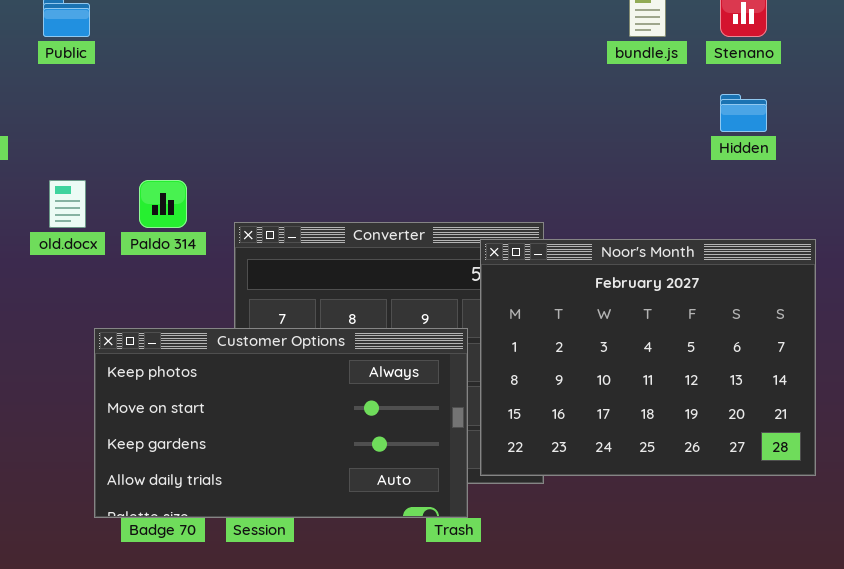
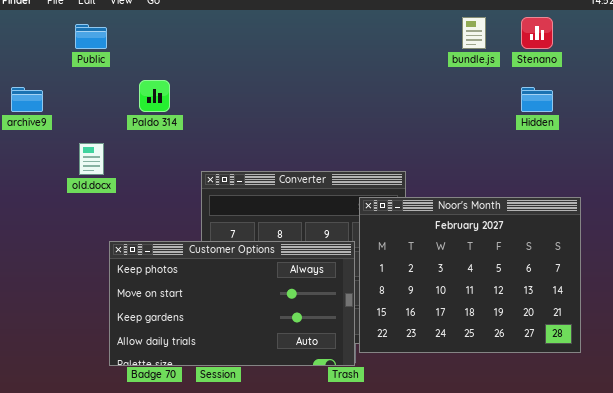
Paldo 314: [139,180,187,228] -> [139,80,170,112], moved
Noor's Month: [480,239,816,476] -> [359,197,581,353], moved

